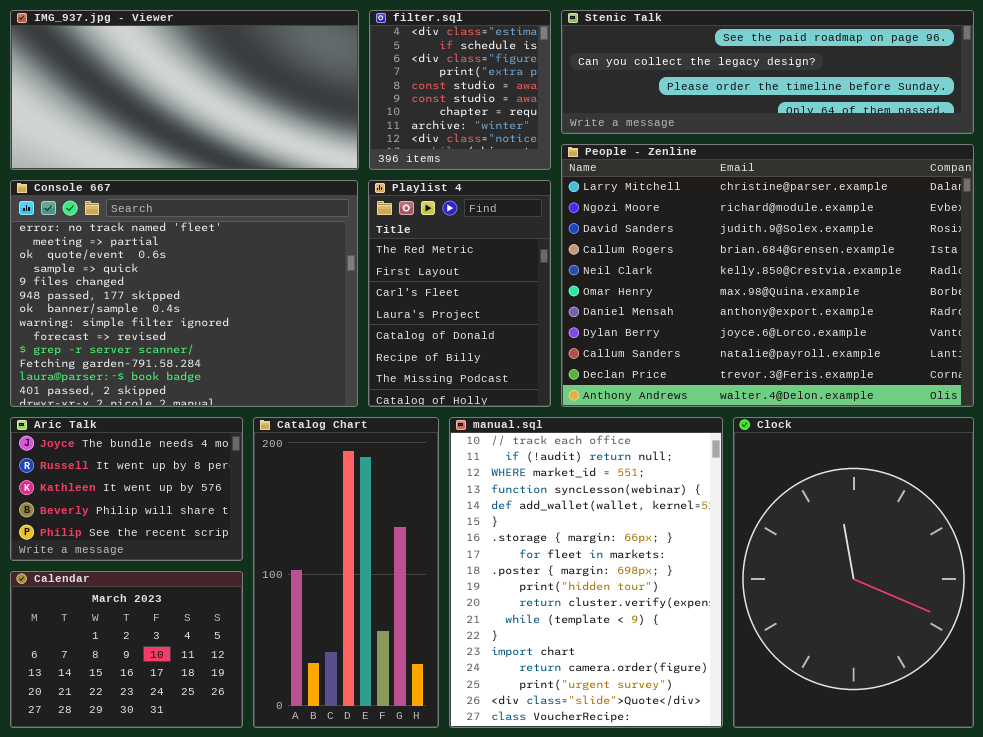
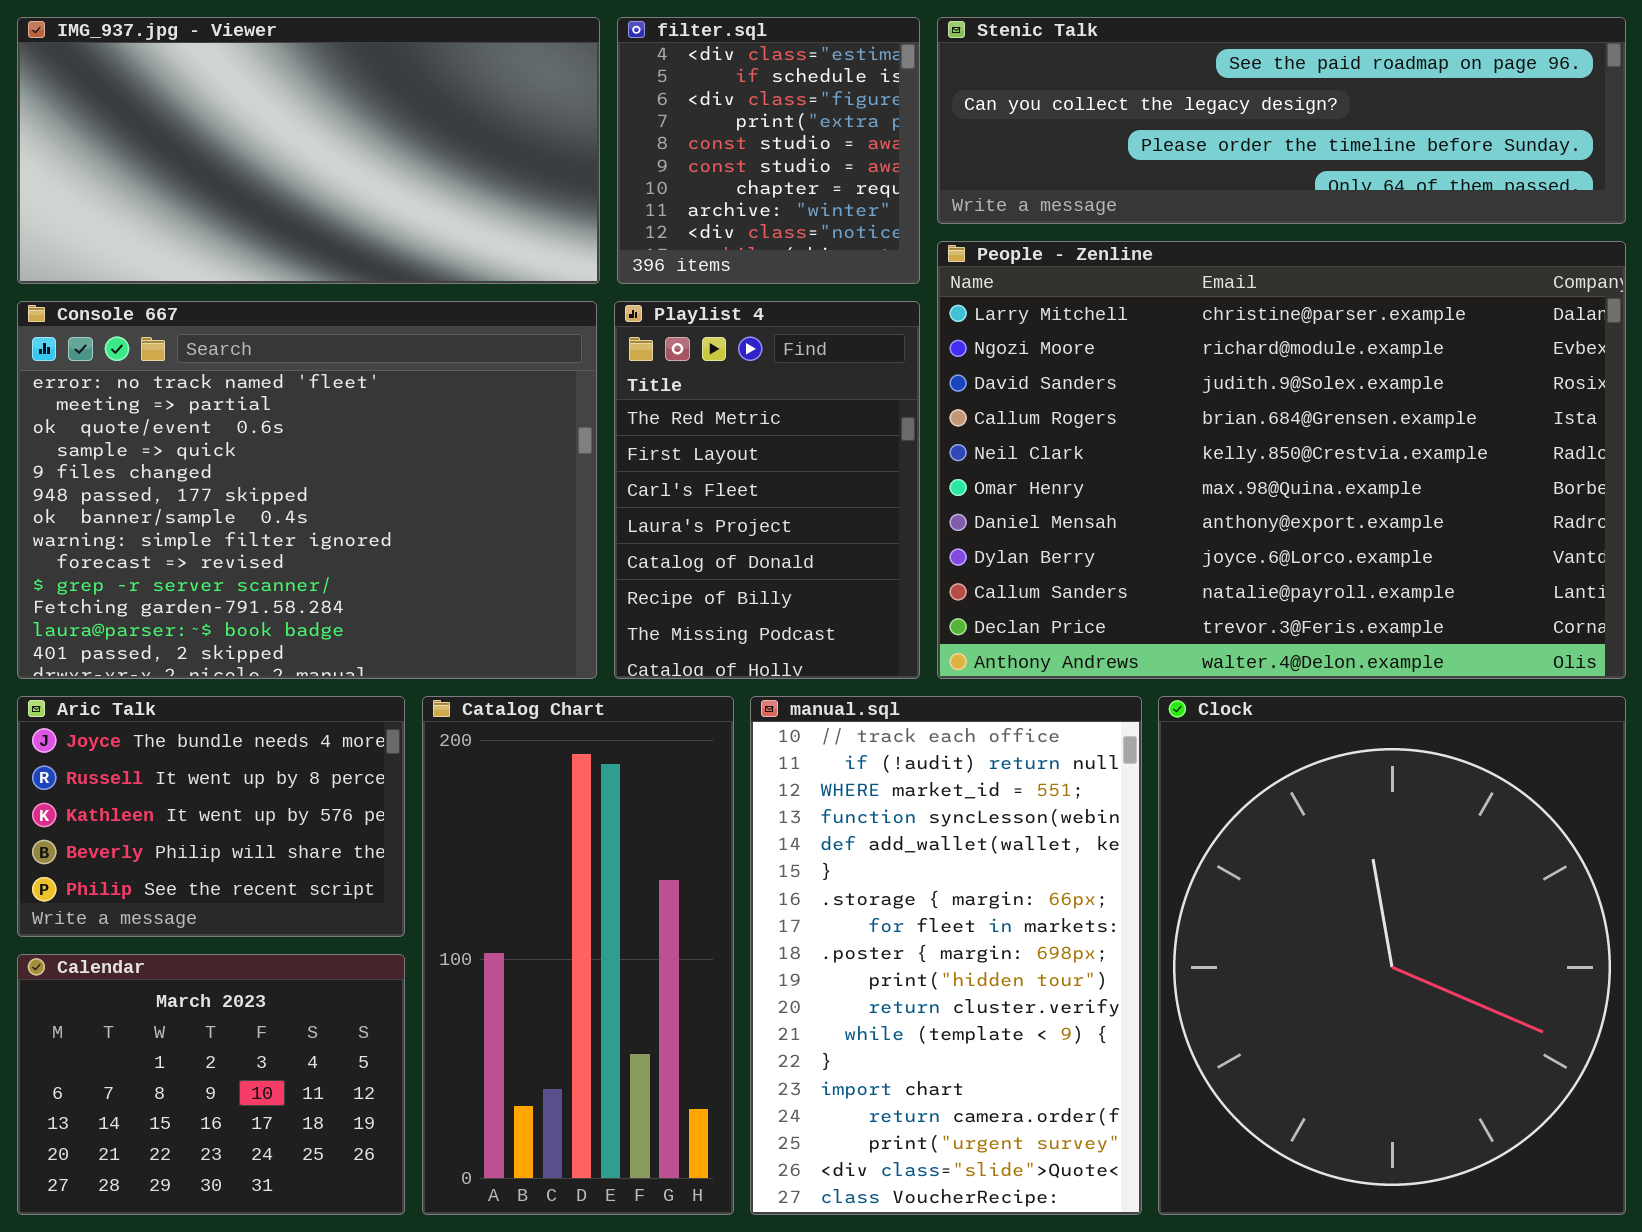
manual.sql: [449,417,723,728] -> [750,696,1142,1215], resized
Clock: [733,417,974,728] -> [1158,696,1626,1215], resized

